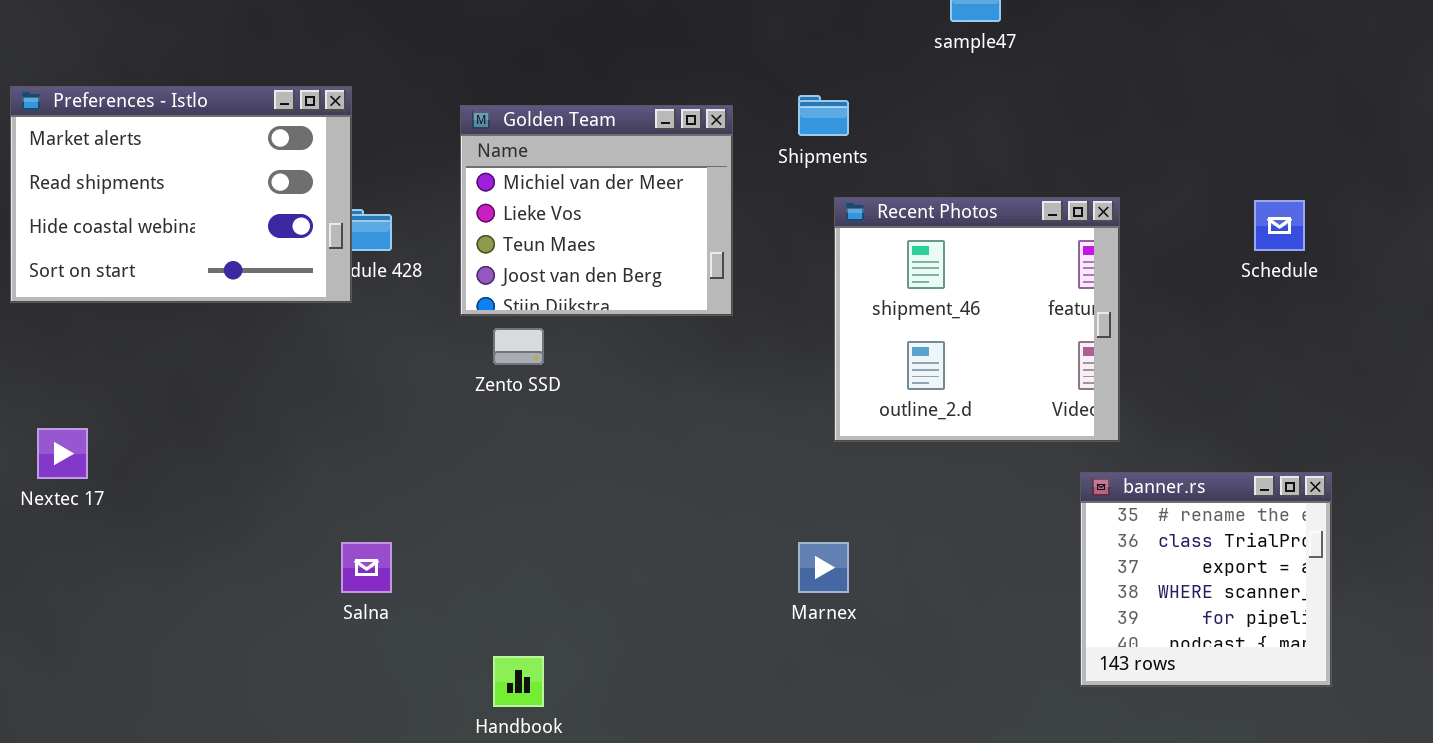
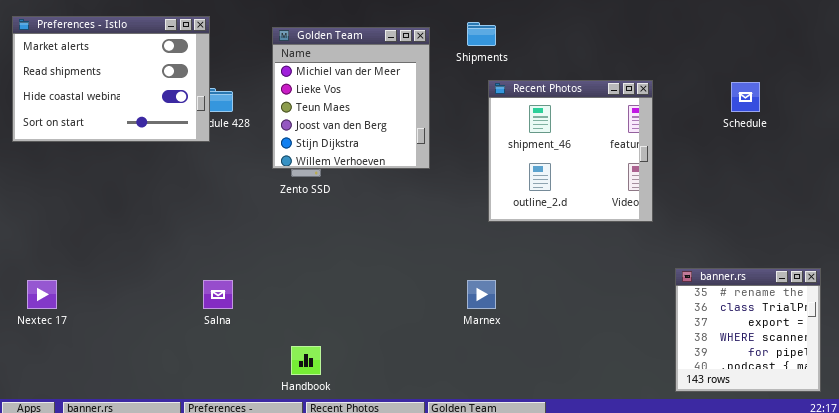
Golden Team: [460,105,733,316] -> [272,27,430,169], resized
Nextec 17: [37,428,88,479] -> [27,280,57,309], moved
banner.rs: [1080,472,1332,687] -> [675,268,821,392], moved

